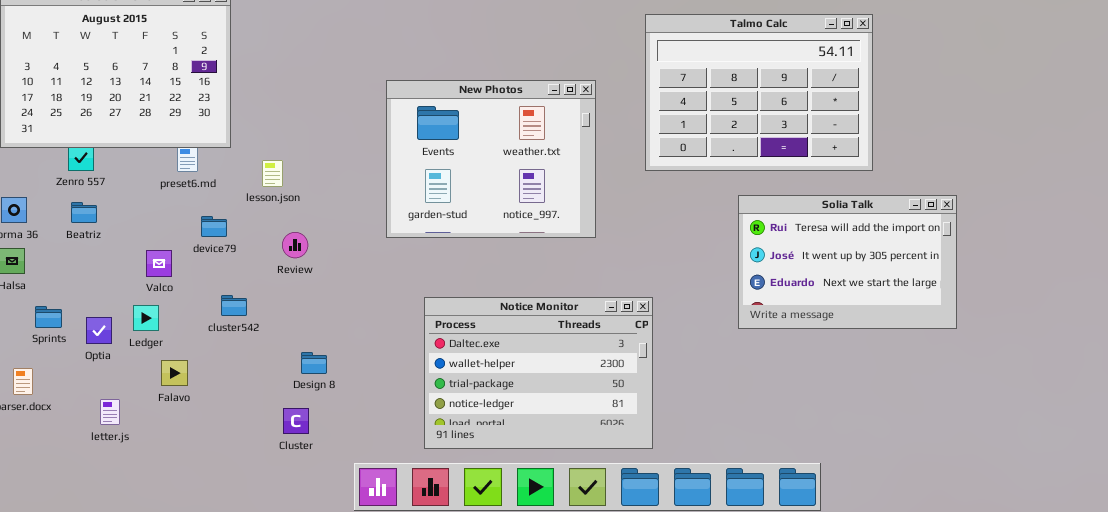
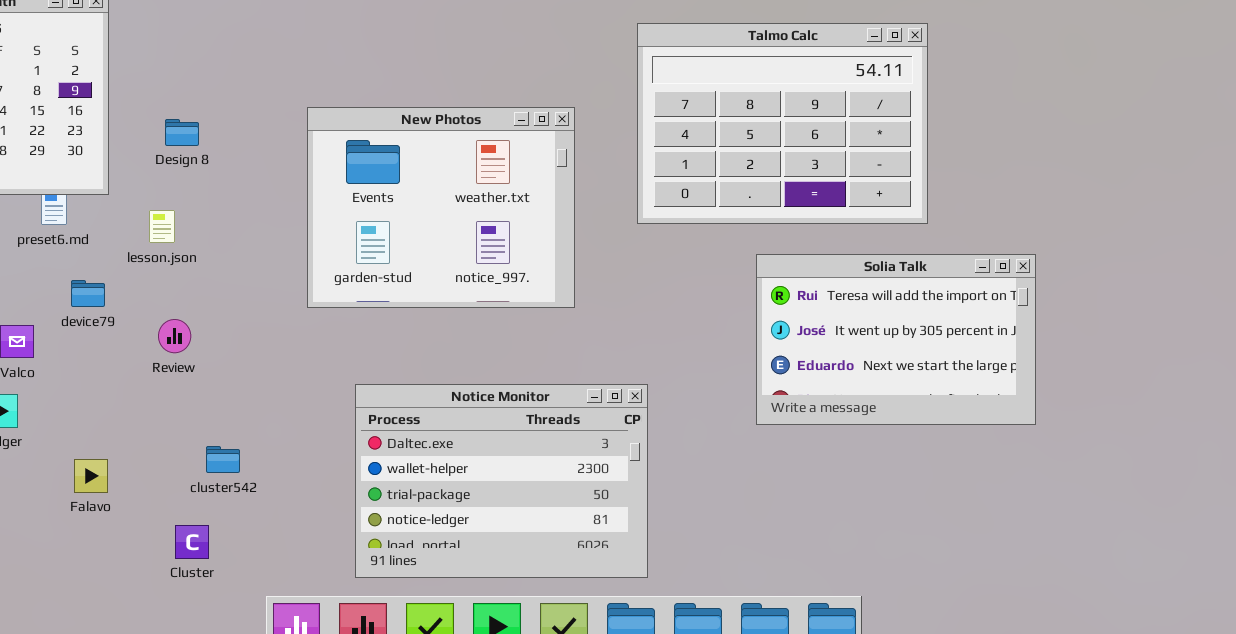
Review: [282,232,308,258] -> [158,319,191,353], moved
cluster542: [221,295,247,316] -> [206,446,240,473], moved
Design 8: [301,352,327,374] -> [165,119,199,146], moved
Falavo: [161,360,188,386] -> [74,459,108,493], moved

